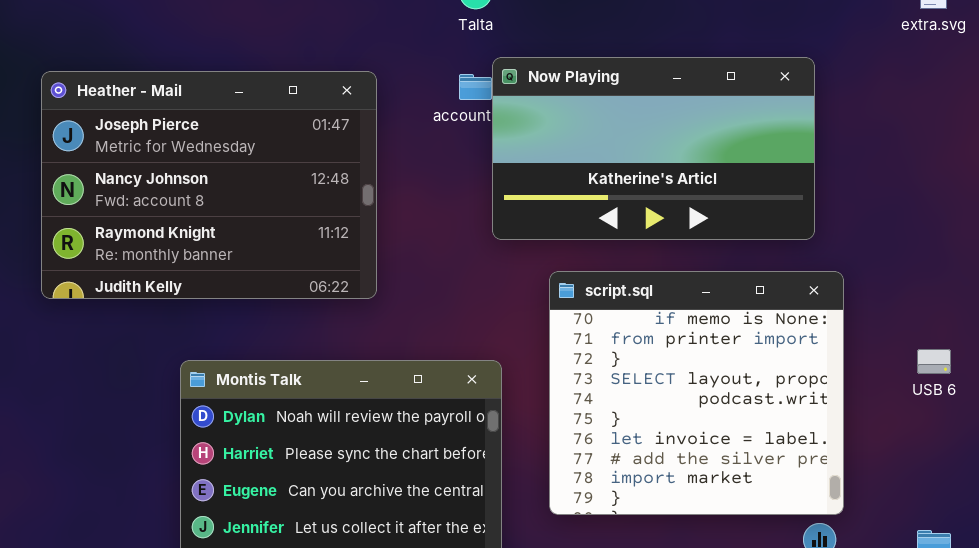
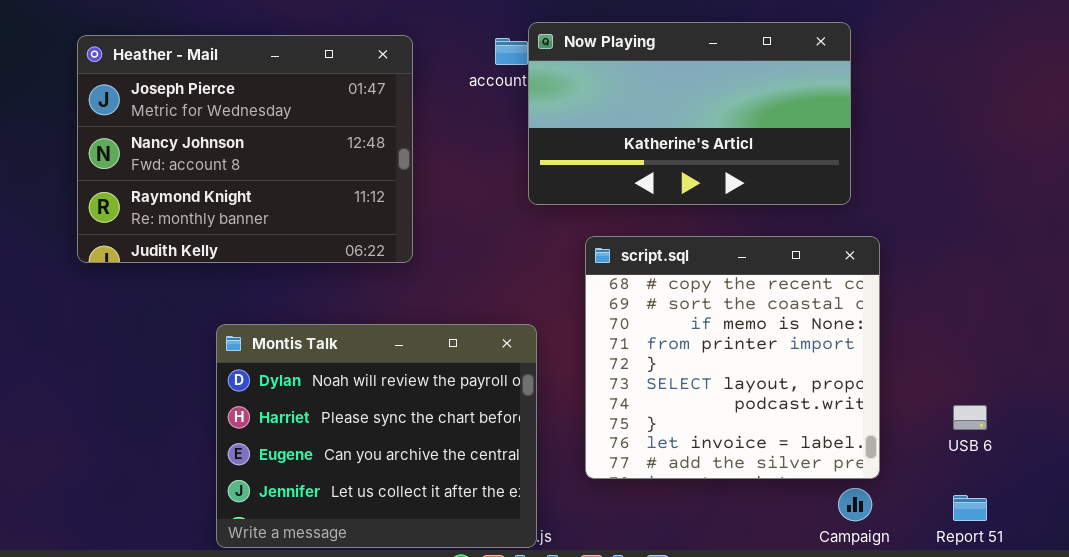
script.sql: [549,271,844,515] -> [585,236,880,479], scrolled up 2 rows
USB 6: [917,349,951,374] -> [953,405,987,430], moved

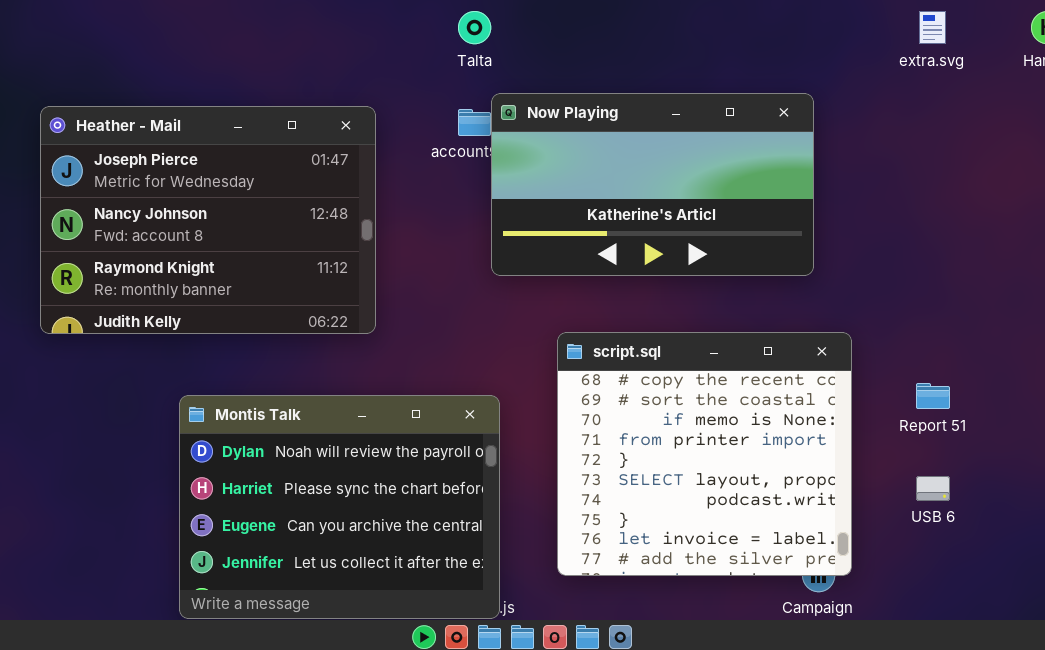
script.sql: [585,236,880,479] -> [557,332,852,576], moved
Report 51: [953,495,987,521] -> [916,383,950,409], moved

